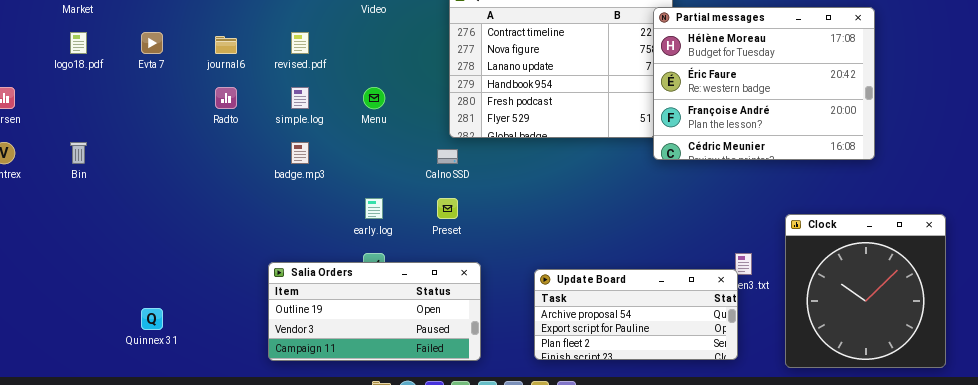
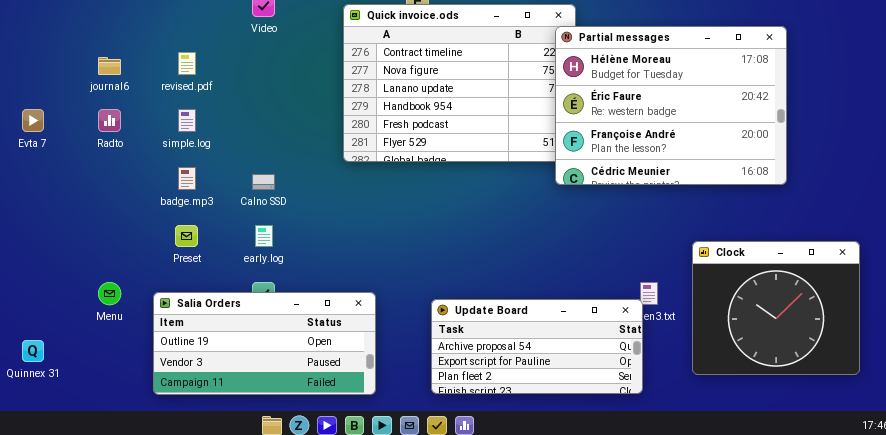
Evta 7: [141,32,163,54] -> [22,109,44,132], moved
Menu: [363,87,385,109] -> [98,282,121,305], moved
Calno SSD: [437,149,458,164] -> [252,174,275,190], moved
Preset: [437,198,458,219] -> [175,225,198,247], moved
Clock: [785,214,946,368] -> [692,241,860,375], resized

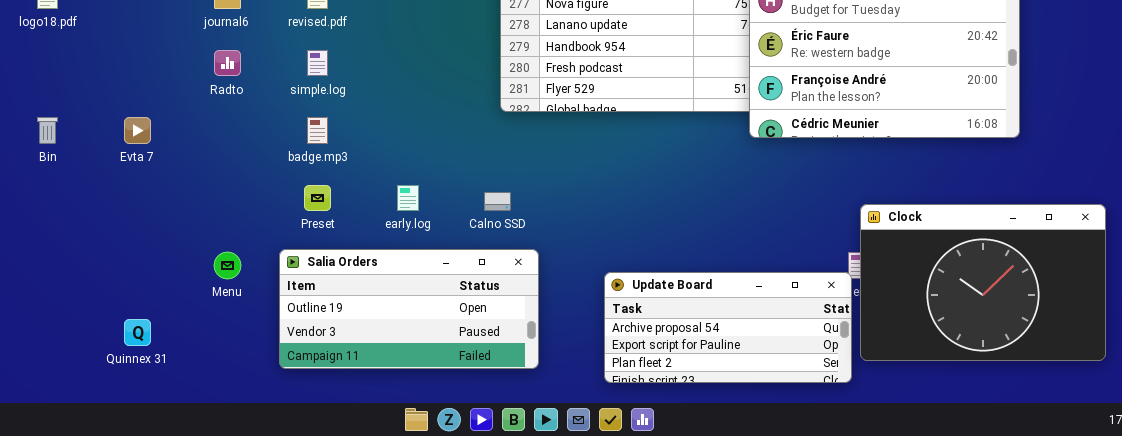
Evta 7: [22,109,44,132] -> [124,117,151,144], moved
Calno SSD: [252,174,275,190] -> [484,192,511,211], moved
Clock: [692,241,860,375] -> [860,204,1106,361], resized
Salia Orders: [153,292,376,395] -> [279,249,539,369], moved

